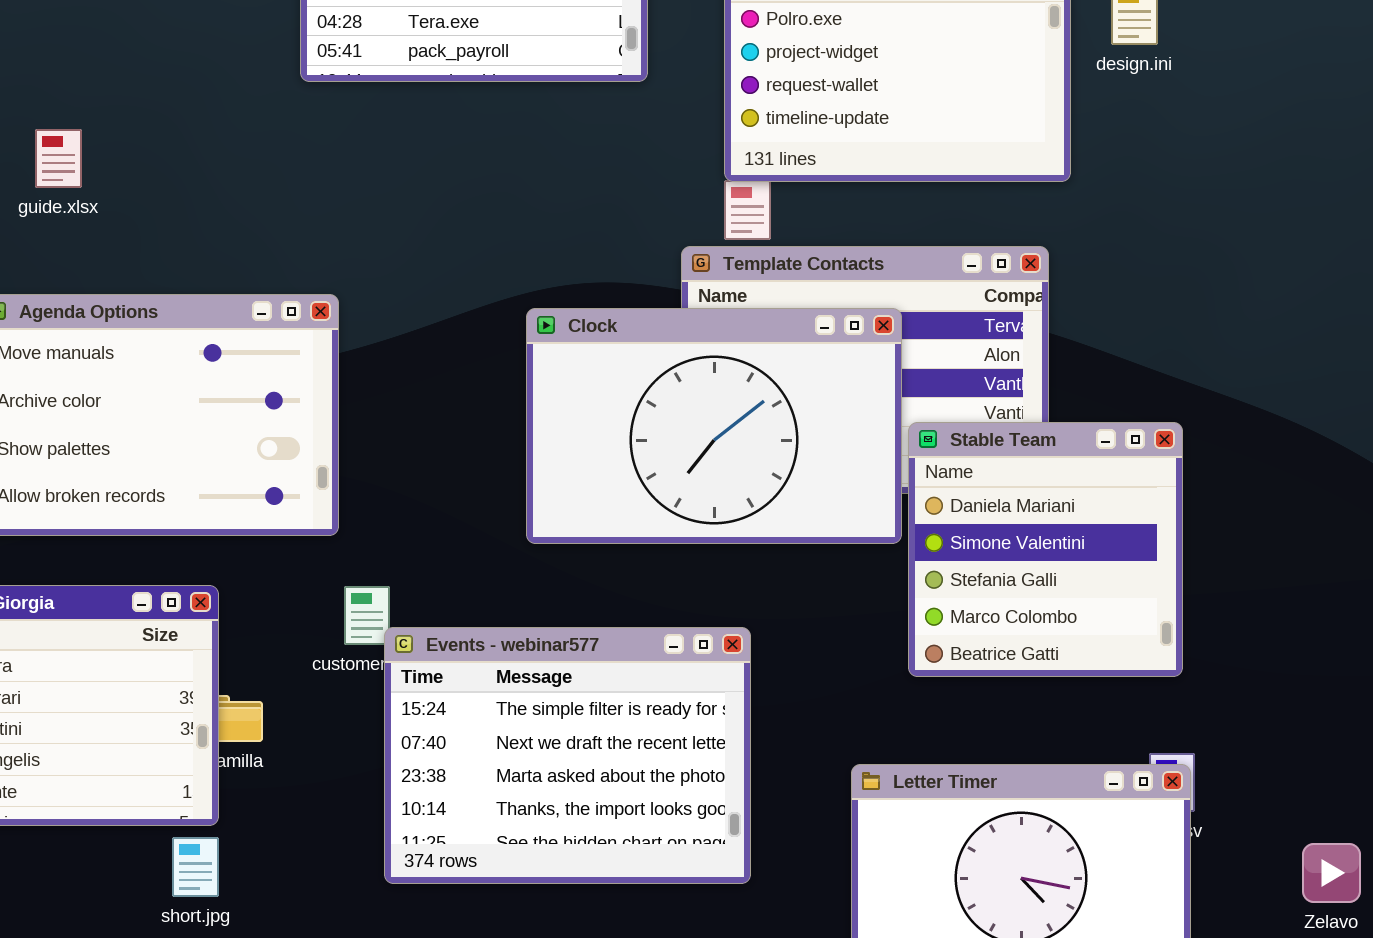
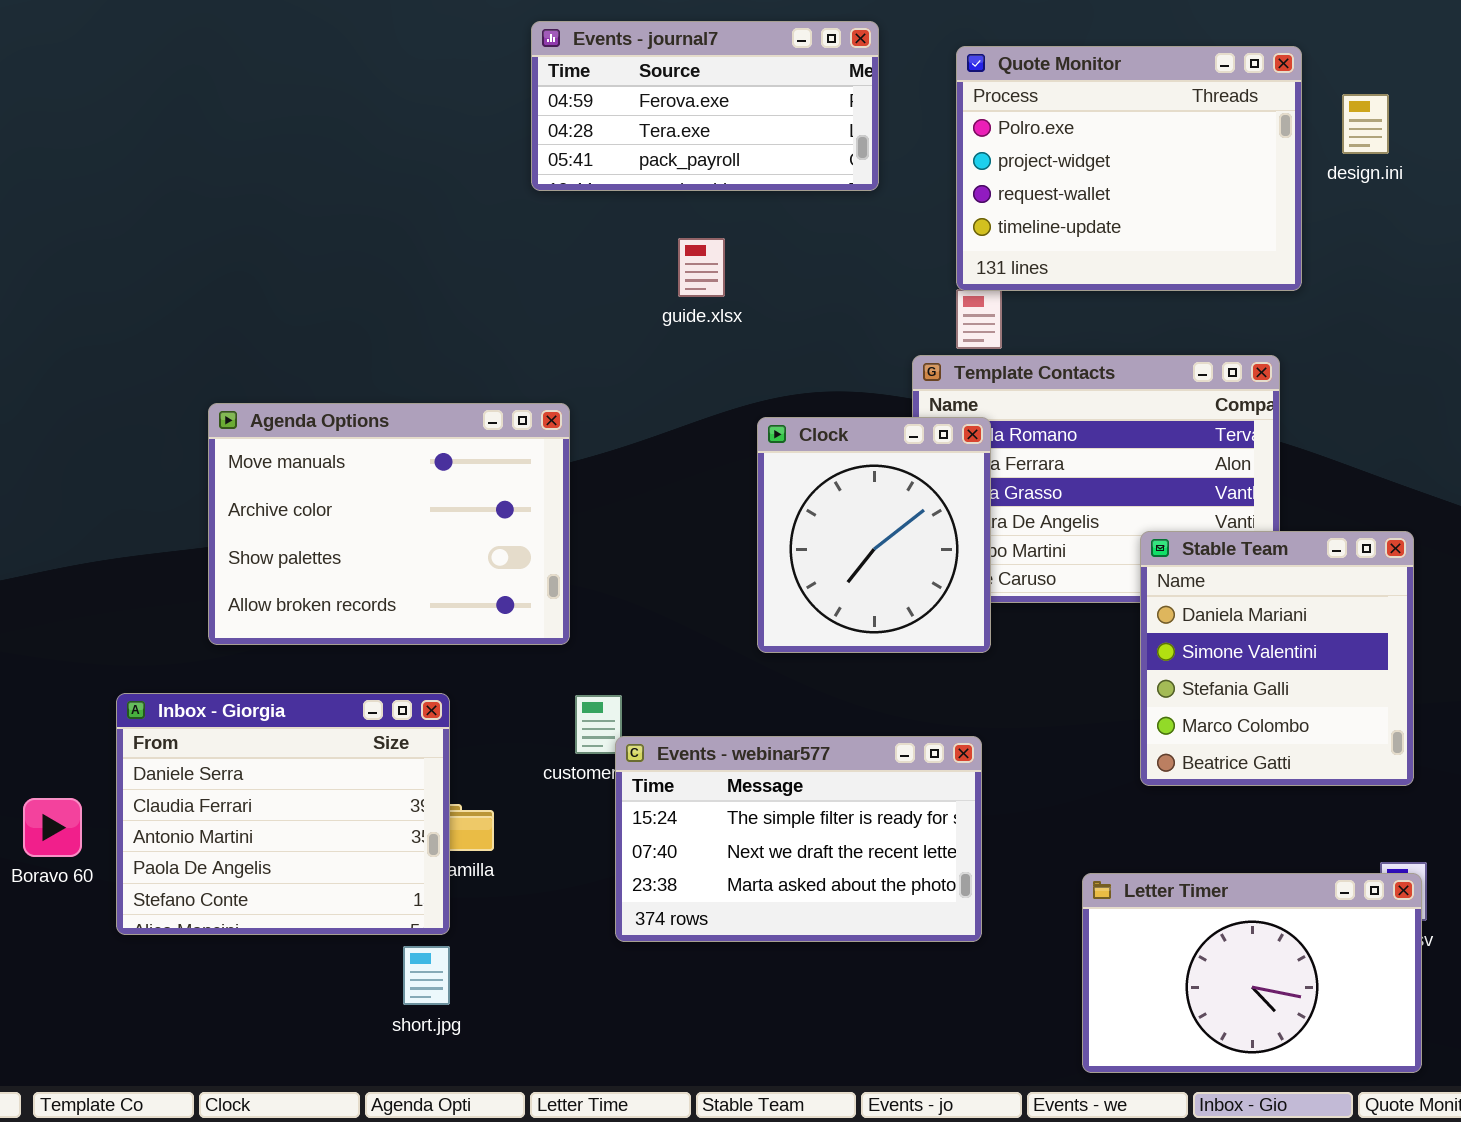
guide.xlsx: [35,129,82,188] -> [678,238,725,297], moved
Clock: [526,308,902,544] -> [757,417,991,653], resized
Events - webinar577: [384,627,751,884] -> [615,736,982,942], resized

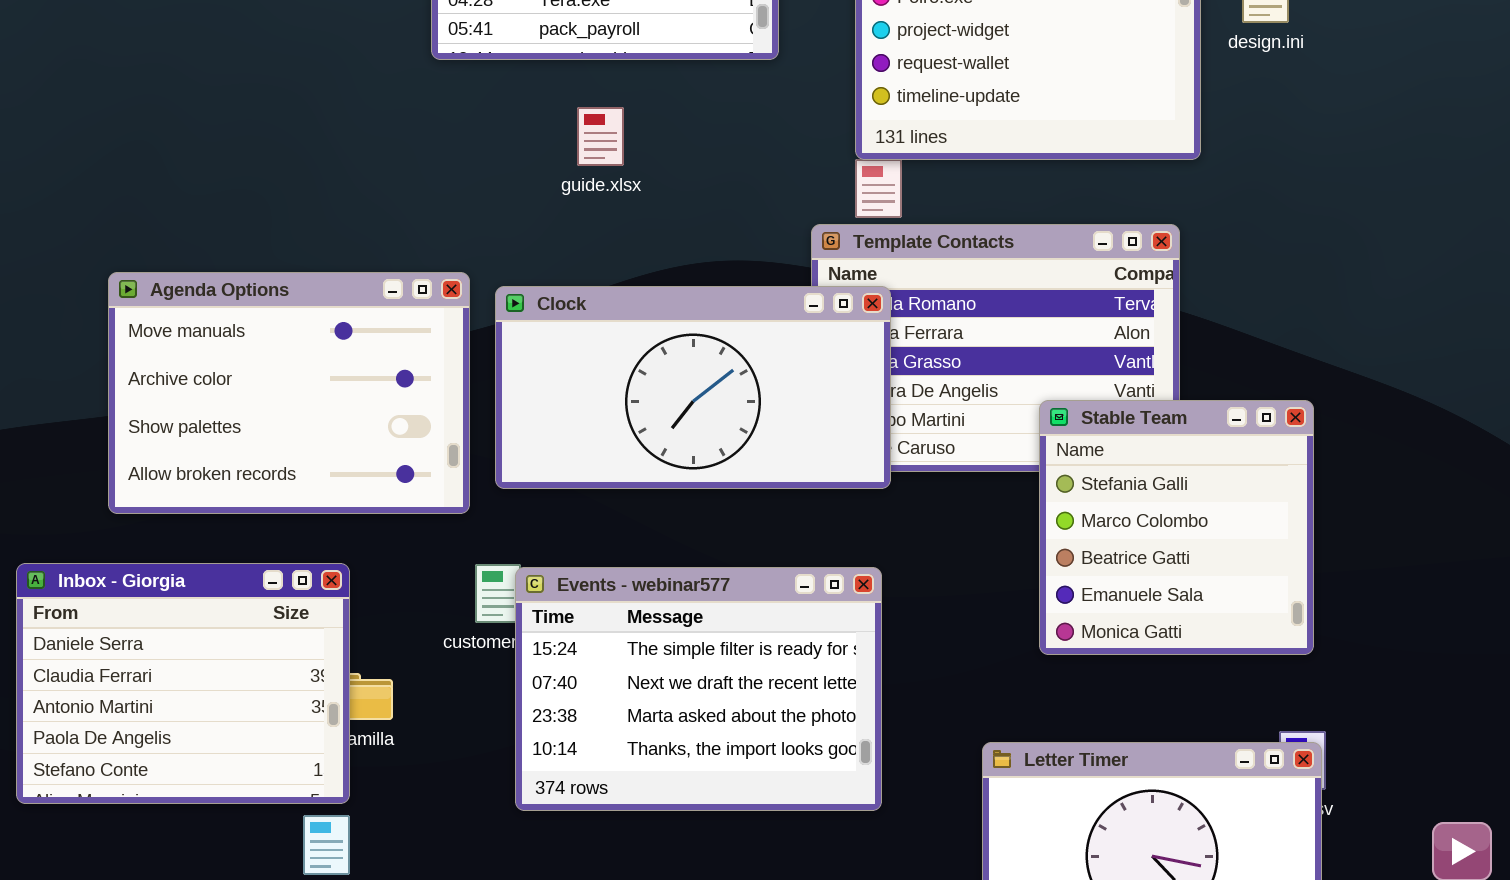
Clock: [757,417,991,653] -> [495,286,891,489], resized
Stable Team: [1140,531,1414,786] -> [1039,400,1314,655], scrolled down 2 rows
Events - webinar577: [615,736,982,942] -> [515,567,882,811], resized

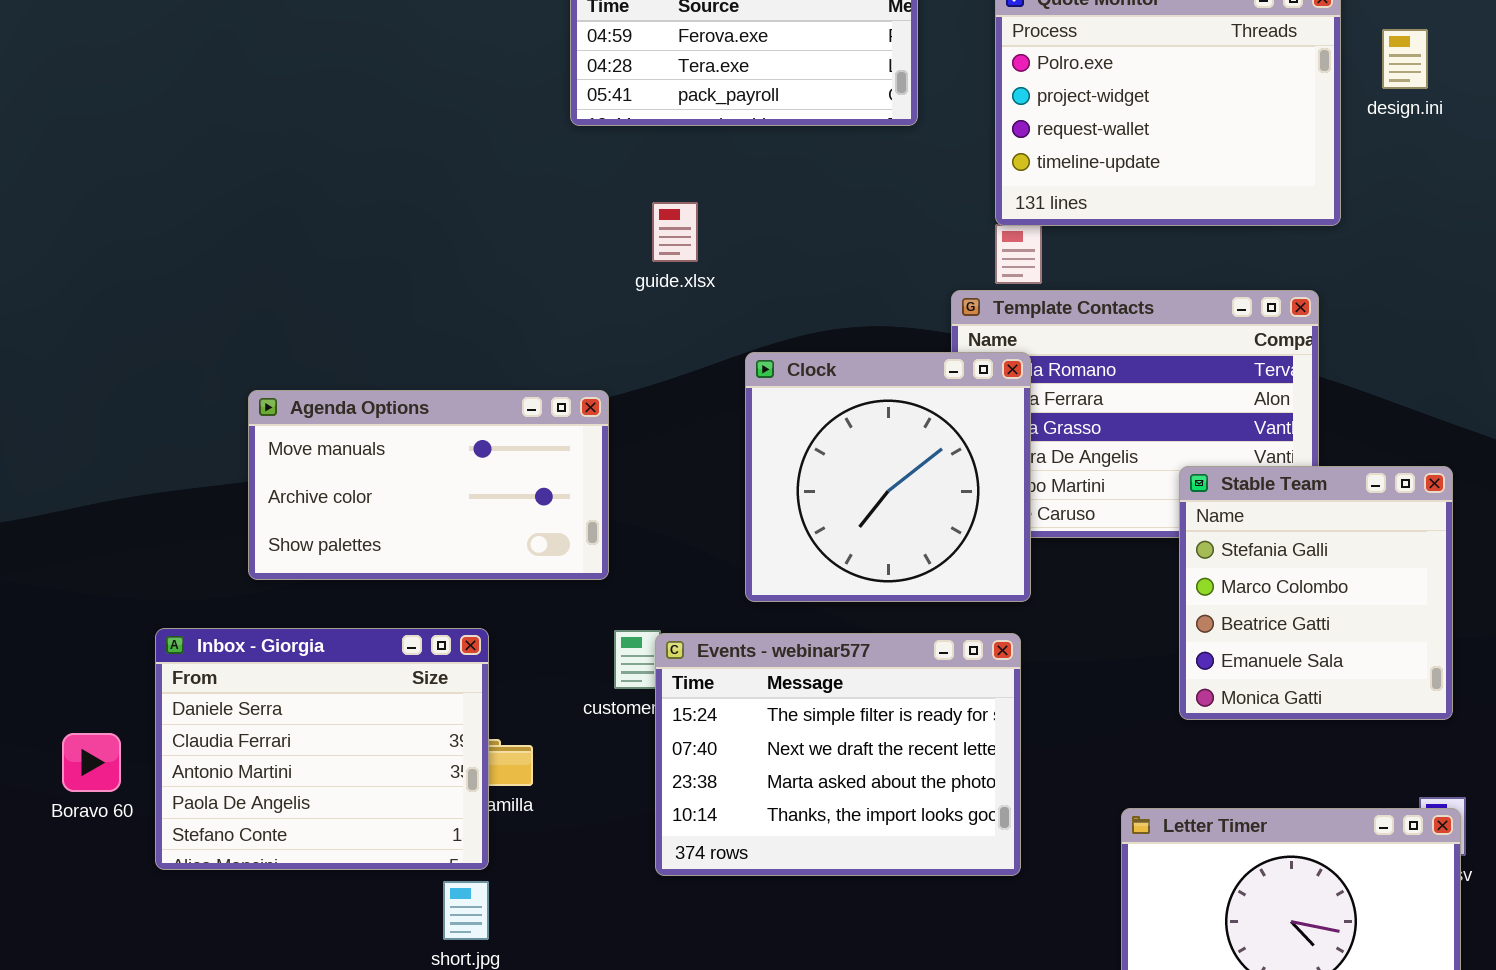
guide.xlsx: [577,107,624,166] -> [652,202,698,262], moved
Agenda Options: [108,272,470,514] -> [248,390,609,580], resized
Clock: [495,286,891,489] -> [745,352,1031,602], resized

